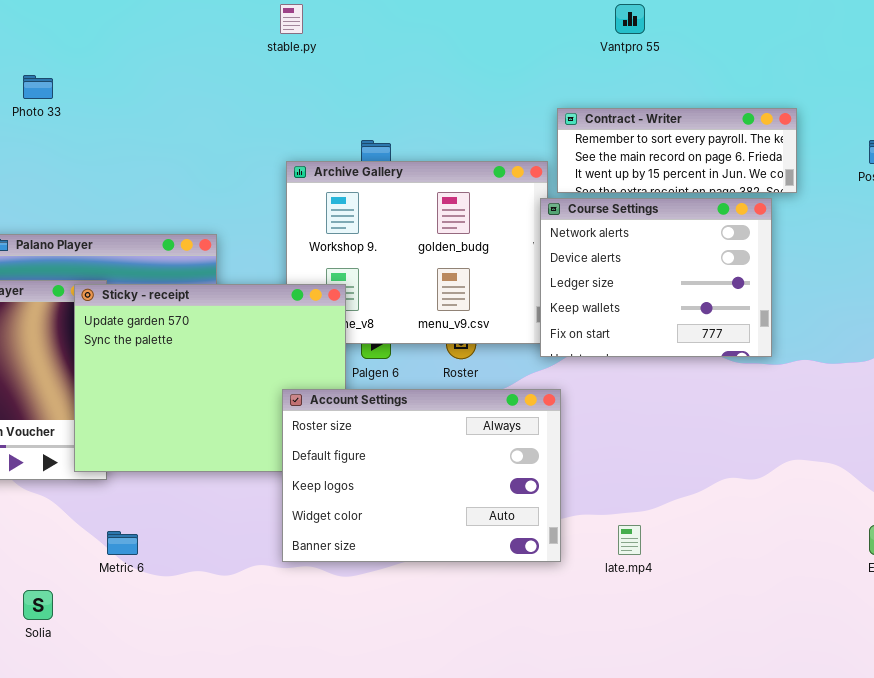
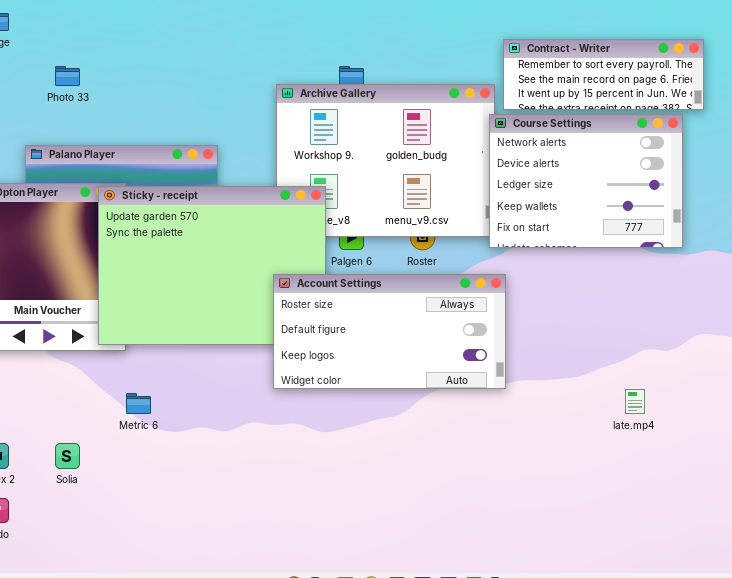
Photo 33: [23,75,53,99] -> [55,66,80,86], moved
Account Settings: [282,389,561,562] -> [273,274,506,389], resized
late.mp4: [618,525,641,555] -> [625,389,645,414], moved

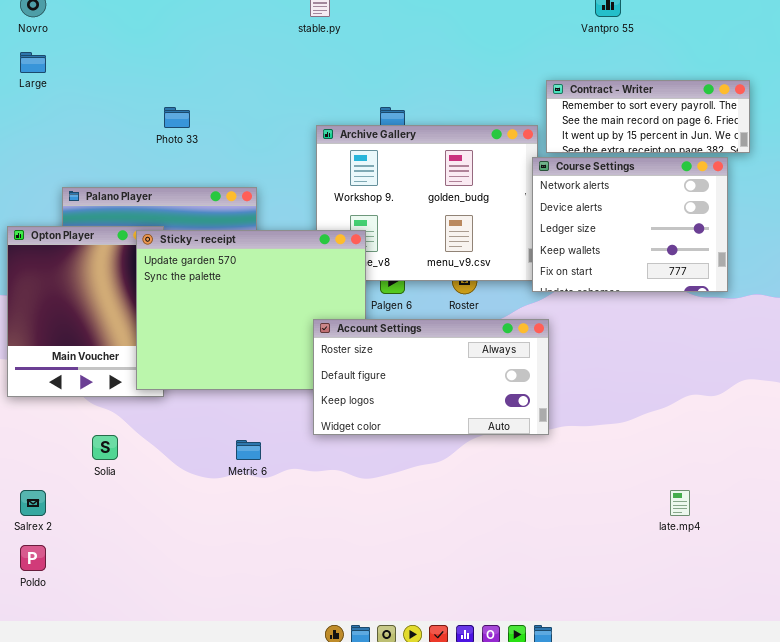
Photo 33: [55,66,80,86] -> [164,107,190,128], moved
late.mp4: [625,389,645,414] -> [670,490,690,516], moved
Metric 6: [126,393,151,414] -> [236,440,261,460], moved
Solia: [55,443,80,469] -> [92,435,118,460], moved

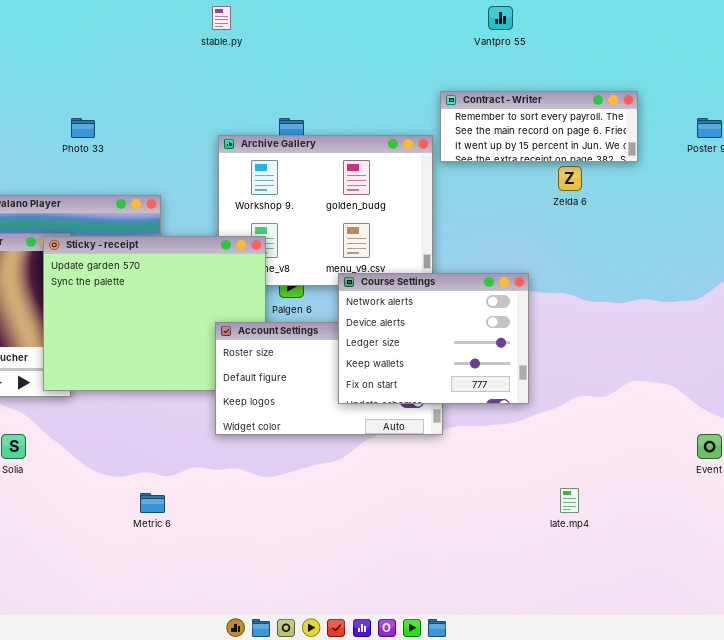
Course Settings: [532,157,728,292] -> [338,273,529,404], moved
Metric 6: [236,440,261,460] -> [140,493,165,513], moved

